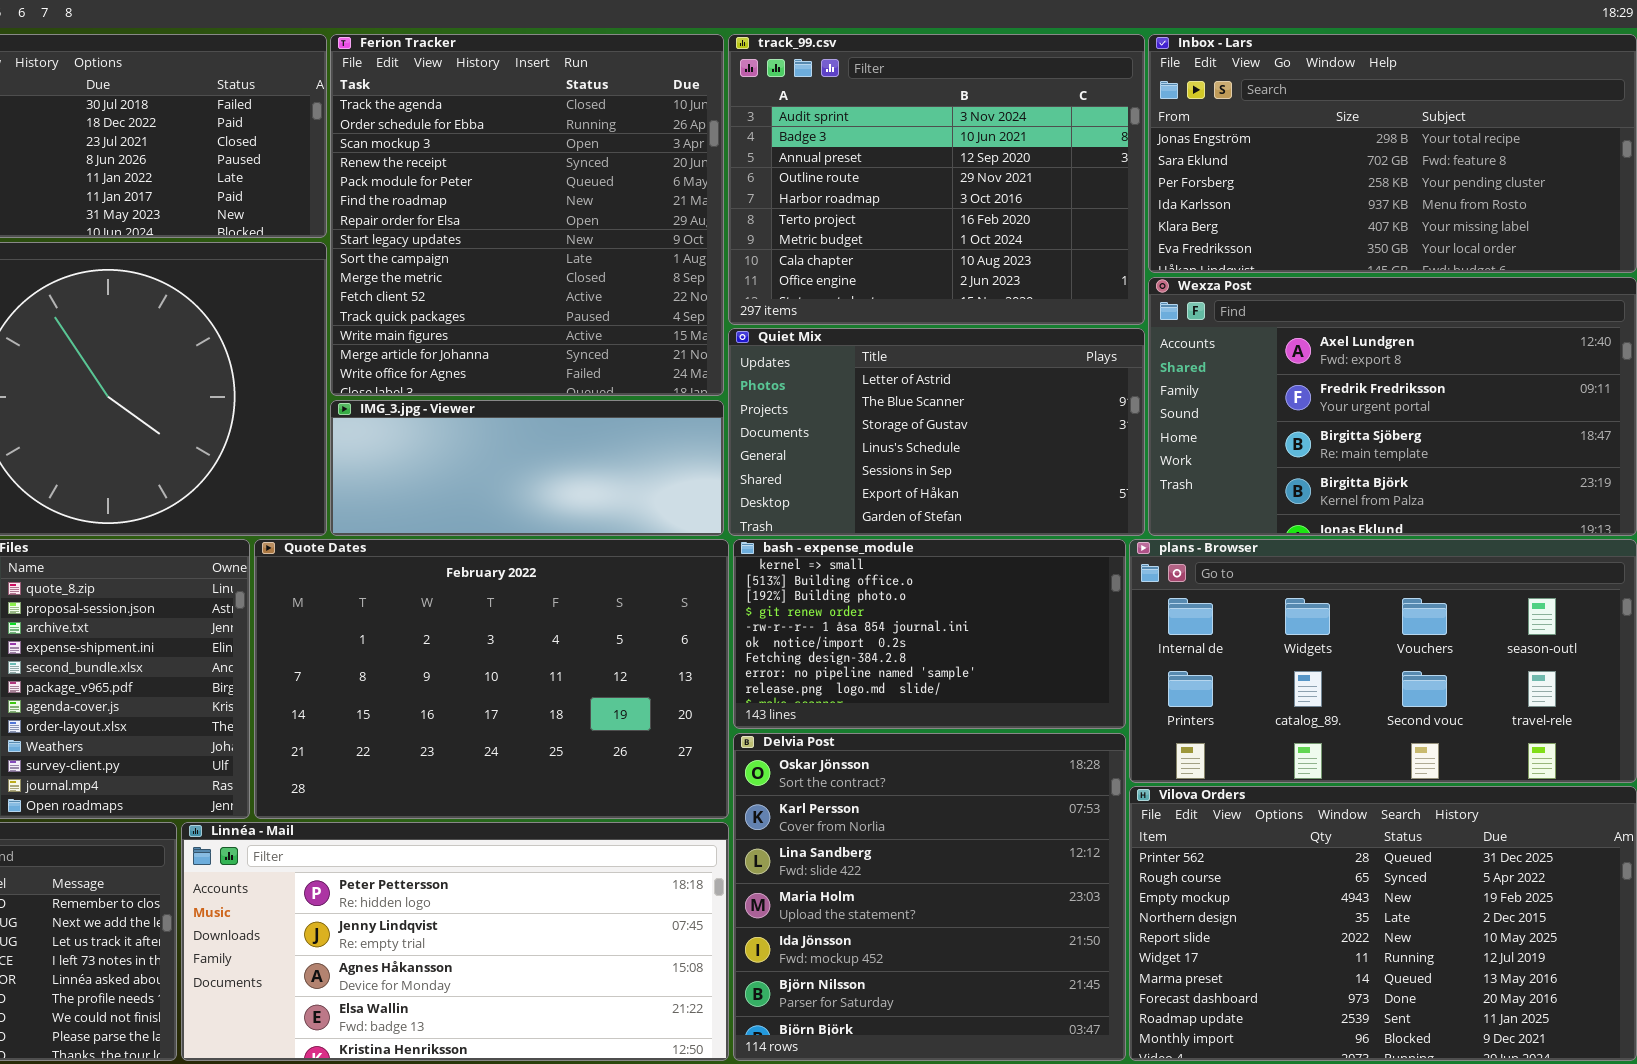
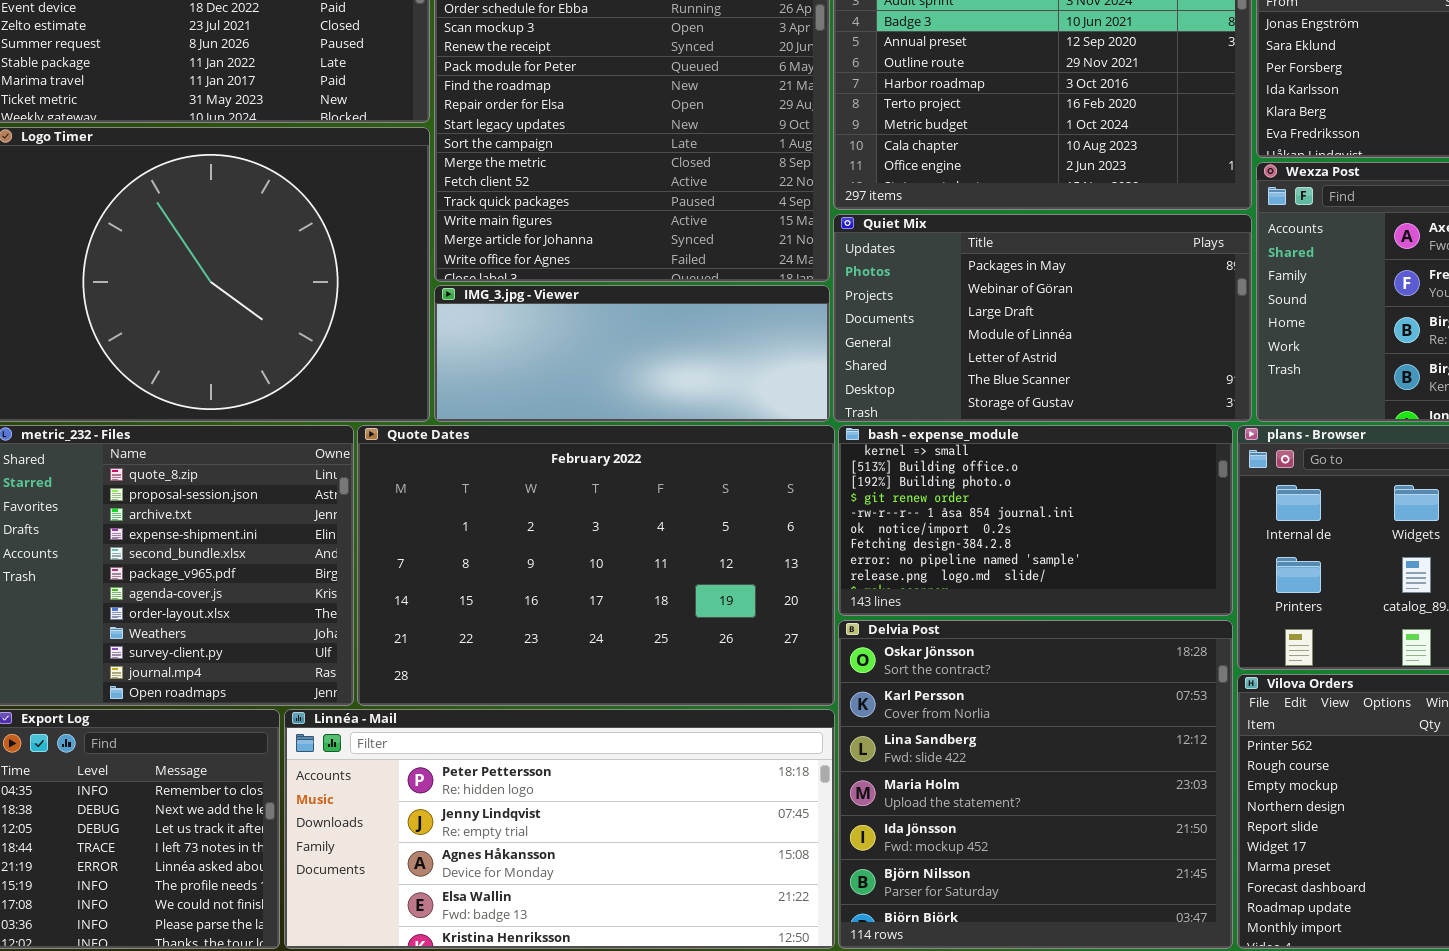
Quiet Mix: [728,328,1145,536] -> [833,214,1252,422], scrolled up 4 rows

